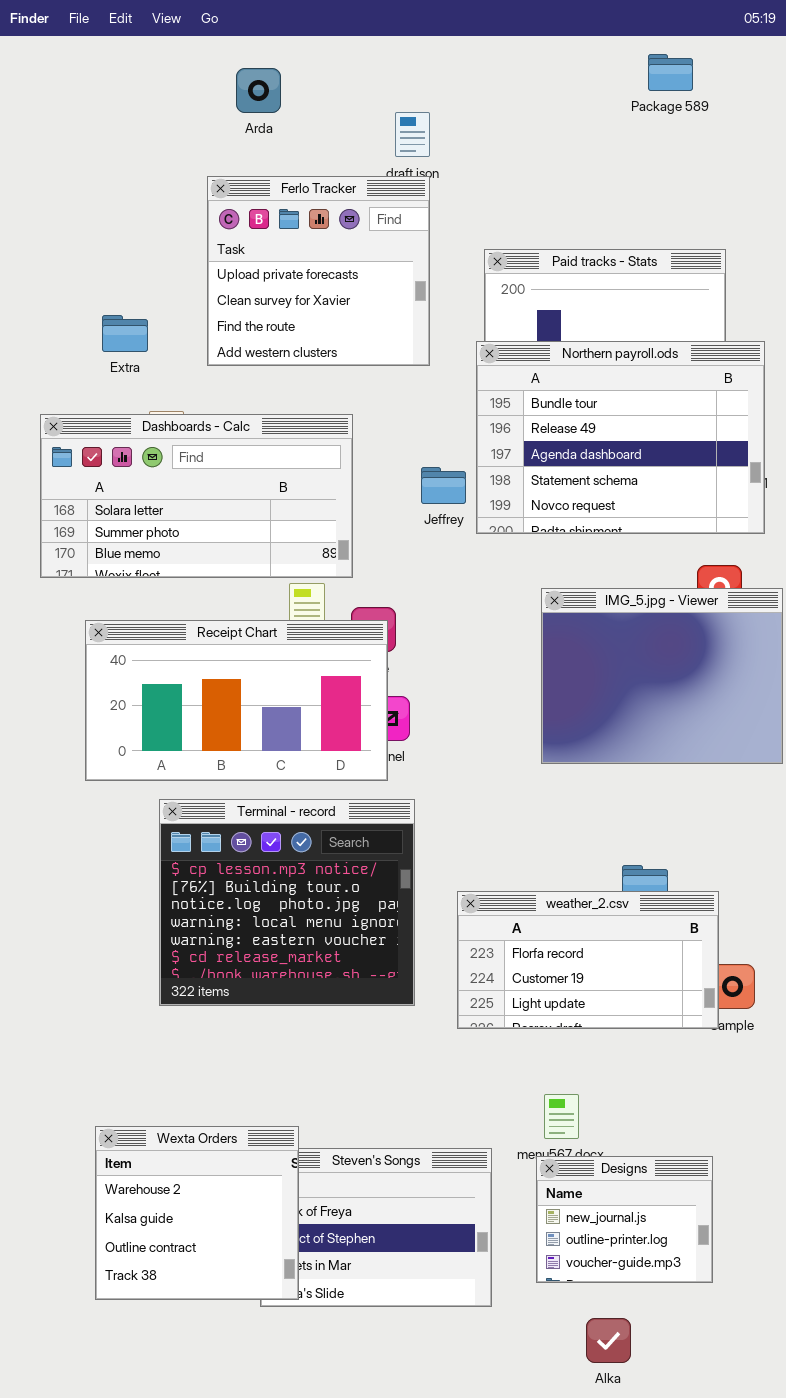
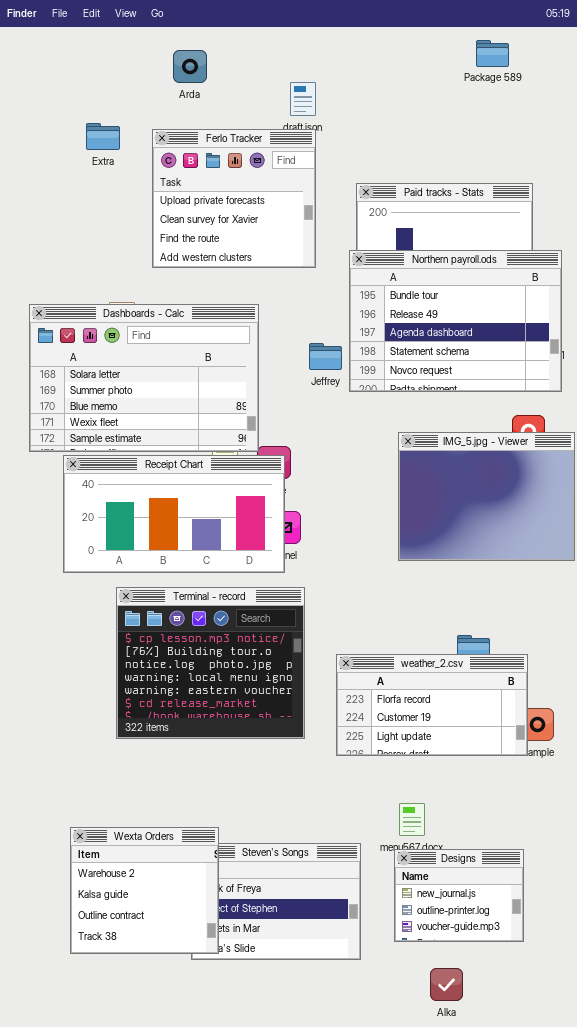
Extra: [102,315,148,352] -> [86,123,120,150], moved
Dashboards - Calc: [40,414,353,578] -> [29,304,259,452], resized

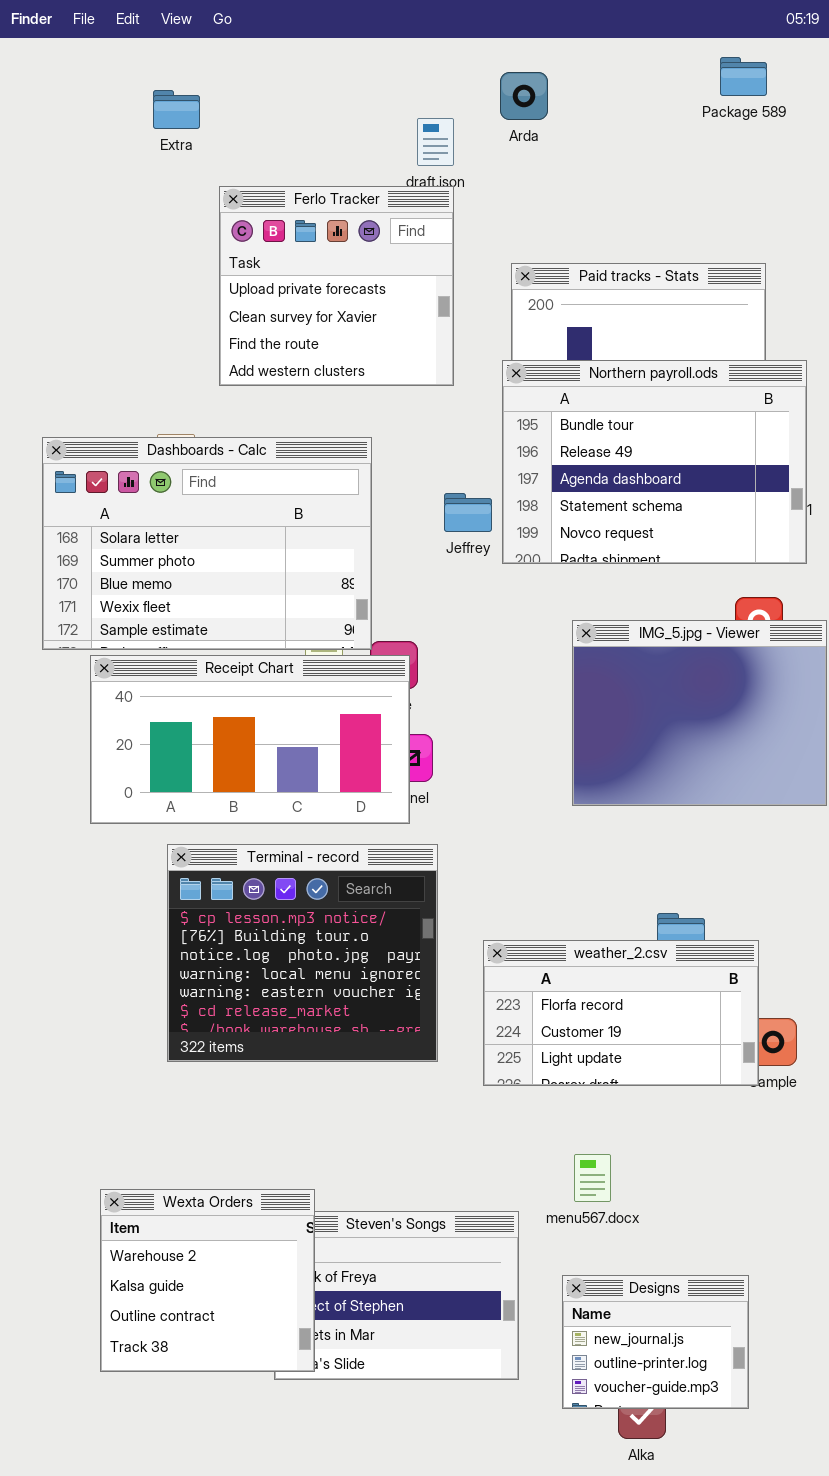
Package 589: [476,40,509,67] -> [720,57,767,96], moved
Arda: [173,50,207,83] -> [500,72,548,120], moved
Extra: [86,123,120,150] -> [153,90,200,129], moved
Designs: [394,849,524,942] -> [562,1275,749,1409], moved

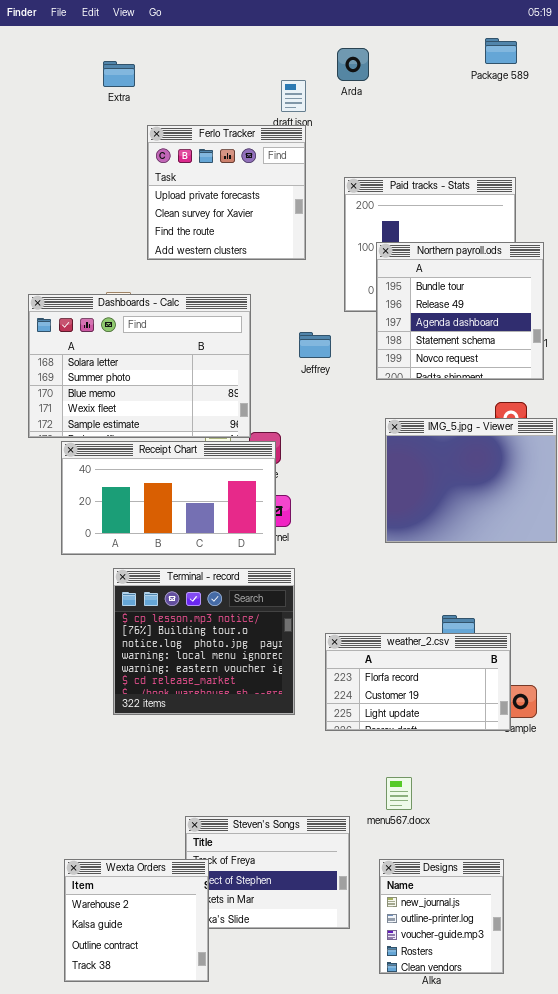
Northern payroll.ods: [502,360,807,564] -> [376,242,544,380], resized
Wexta Orders: [100,1189,315,1372] -> [64,859,209,982], moved
Designs: [562,1275,749,1409] -> [379,859,504,974], resized

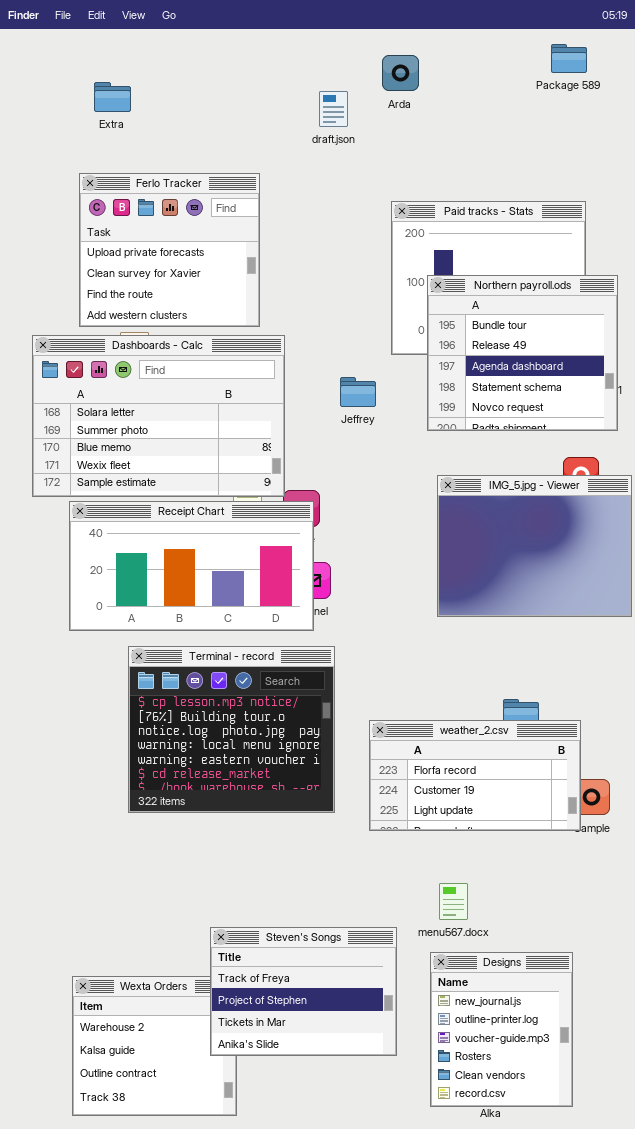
Extra: [103,61,135,87] -> [94,82,131,112], moved
Ferlo Tracker: [147,125,306,260] -> [79,173,260,327], moved
Steven's Songs: [185,816,350,929] -> [210,927,397,1056], raised
Designs: [379,859,504,974] -> [430,952,573,1107], resized

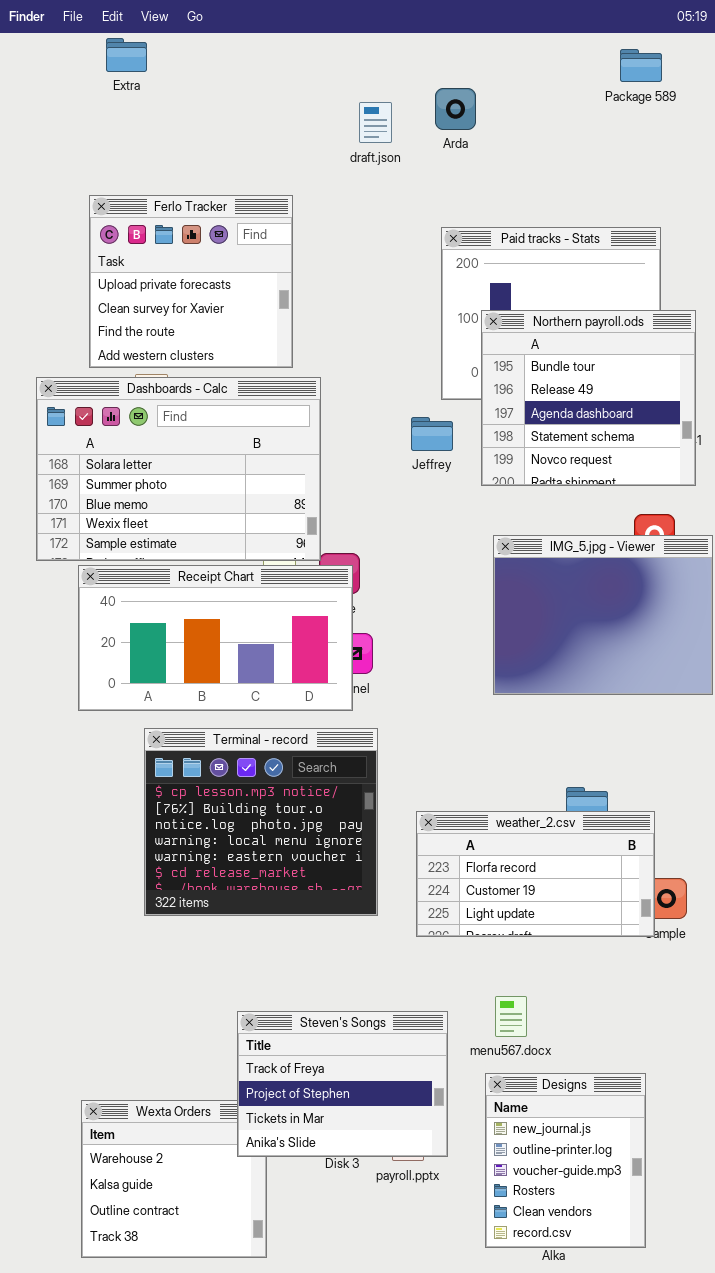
Arda: [382,55,419,91] -> [435,88,476,130], moved
Extra: [94,82,131,112] -> [106,38,147,72], moved
Jeffrey: [340,377,376,407] -> [411,417,453,451], moved
Steven's Songs: [210,927,397,1056] -> [237,1011,448,1157], moved

